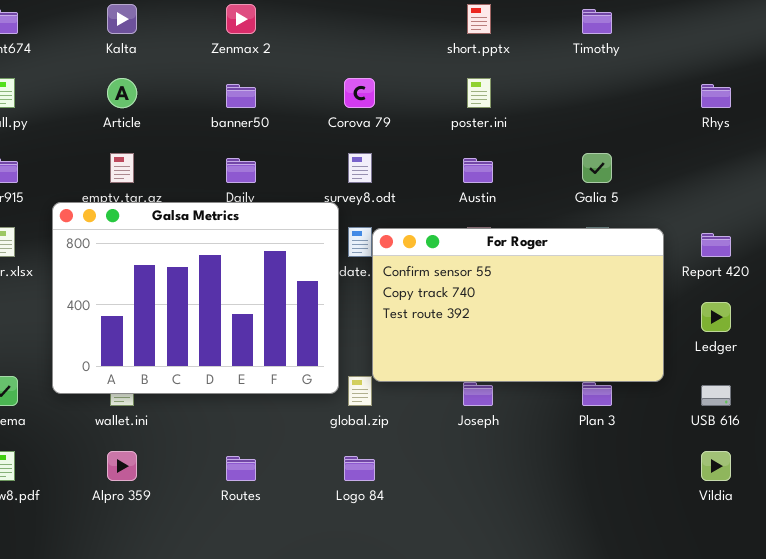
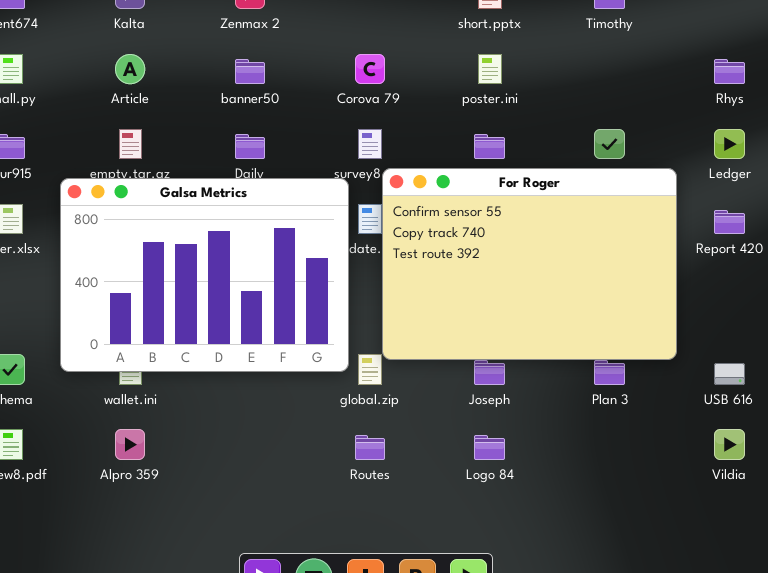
For Roger: [372,228,664,382] -> [382,168,677,360], resized
Ledger: [701,302,731,332] -> [714,129,745,159], moved
Routes: [226,456,256,481] -> [355,435,385,460], moved
Logo 84: [344,456,375,481] -> [474,435,505,460], moved

